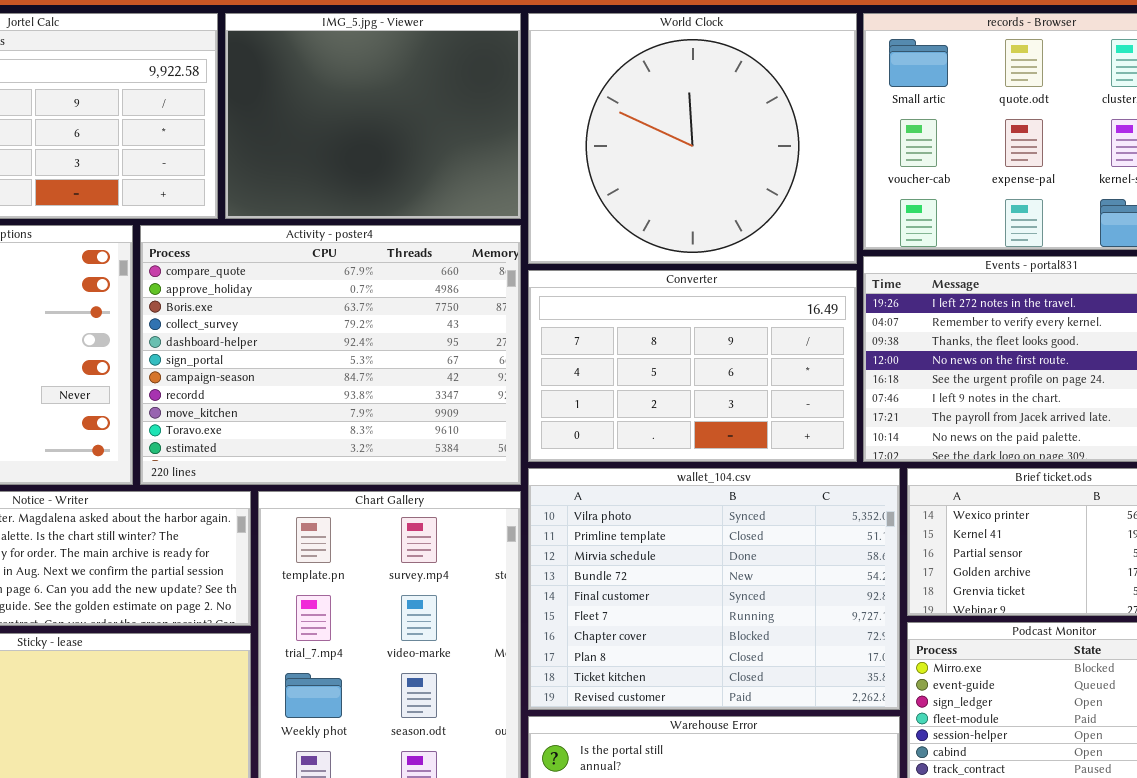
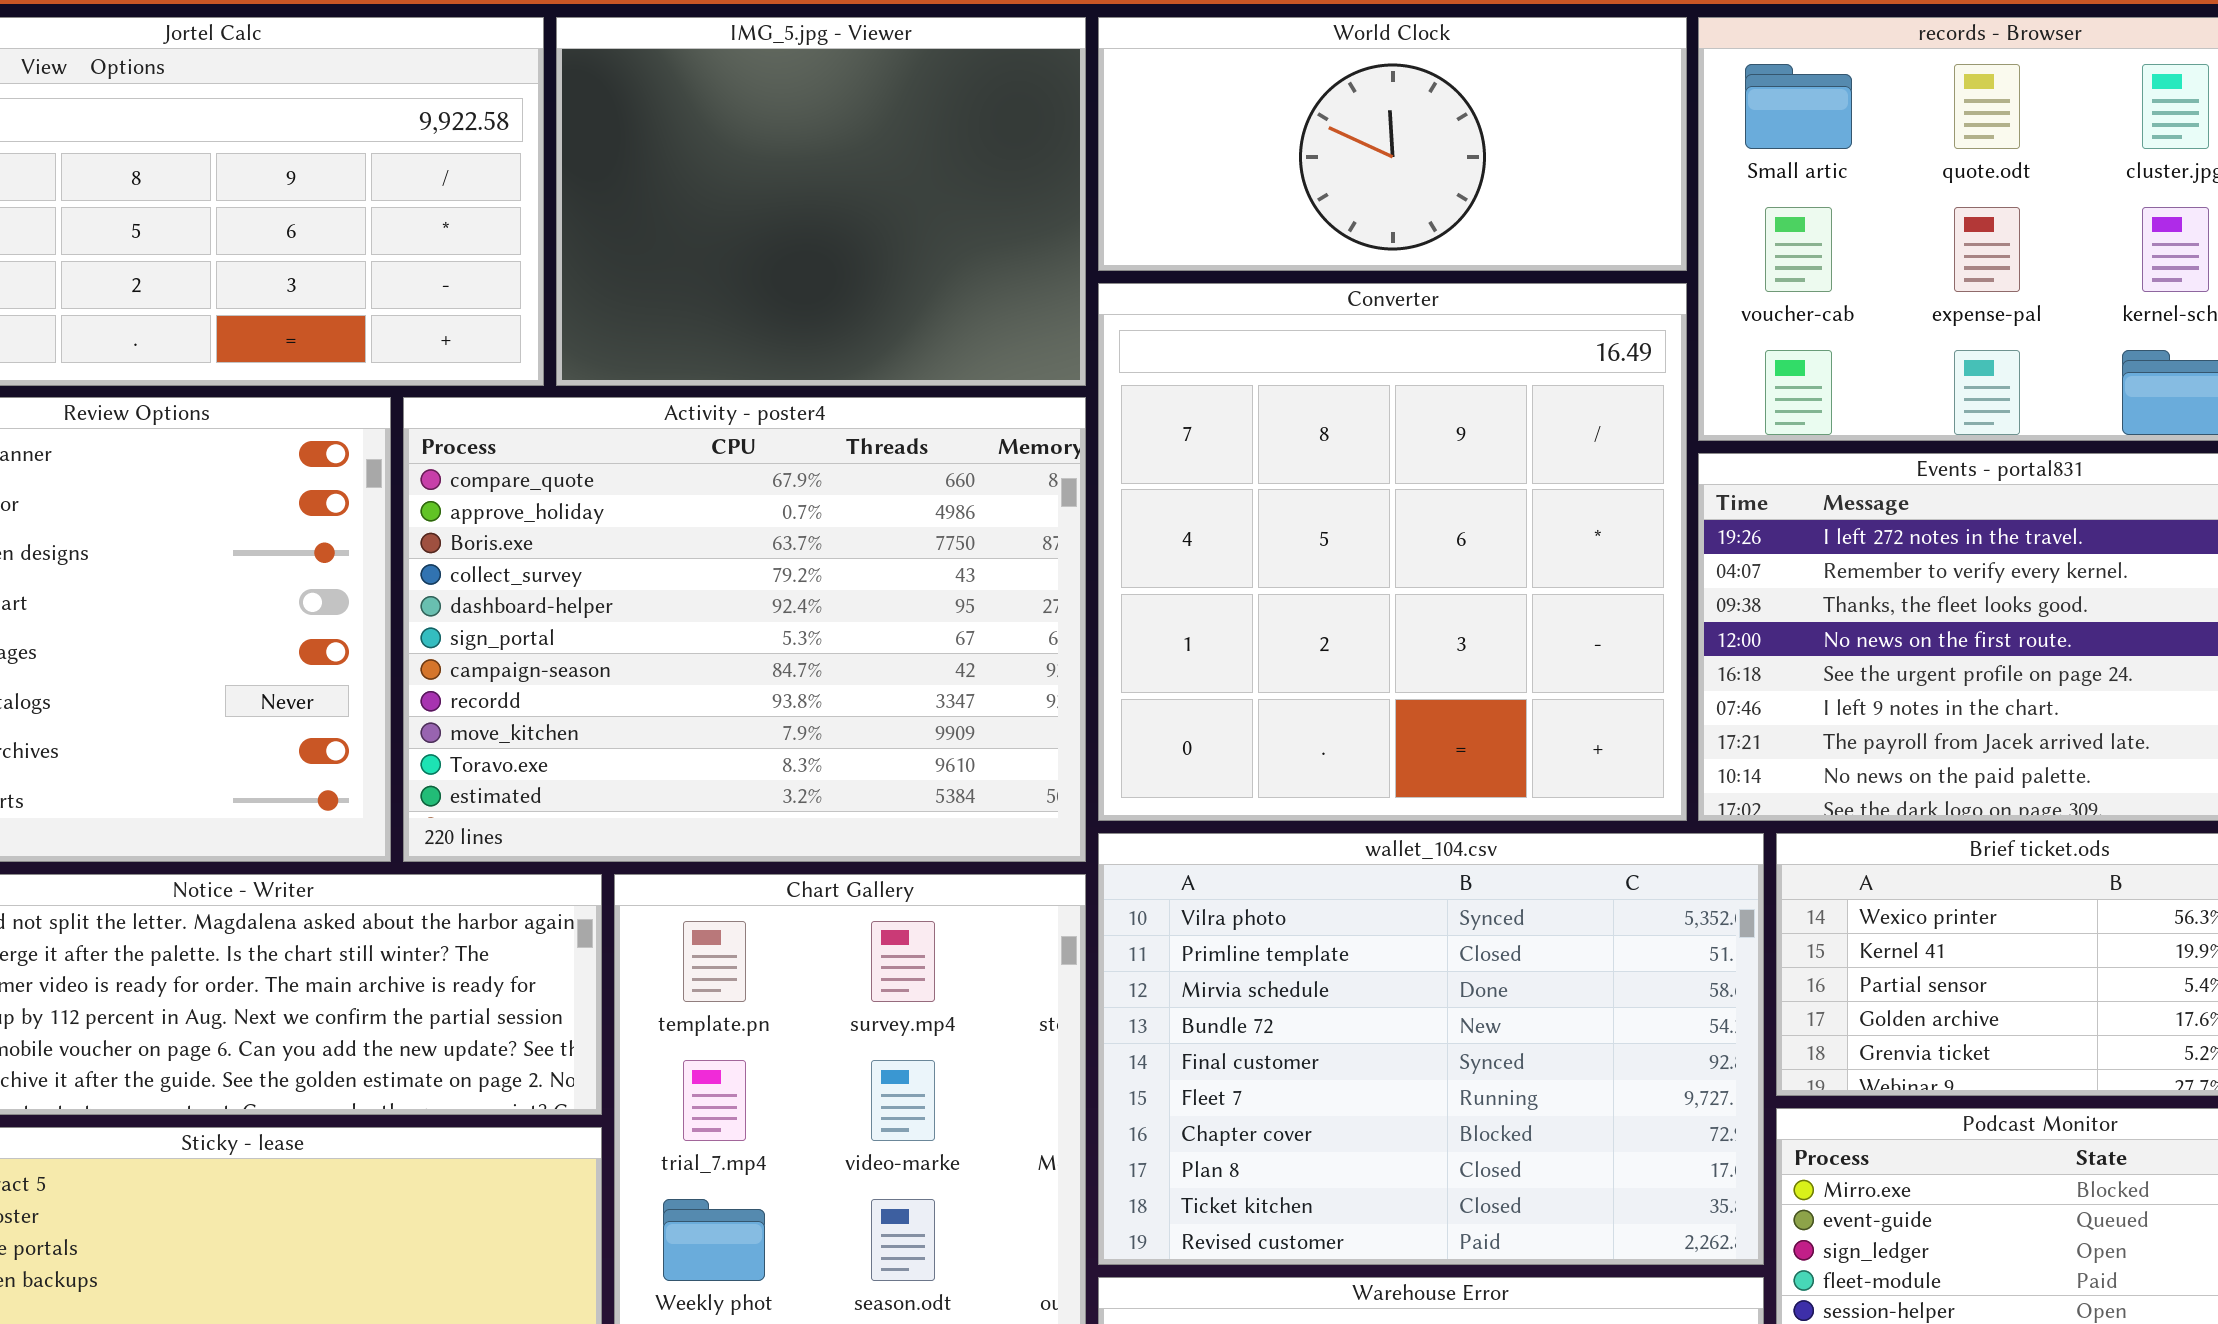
World Clock: [528,13,857,264] -> [1098,17,1687,271], resized
Converter: [528,270,857,462] -> [1098,283,1687,821], resized

